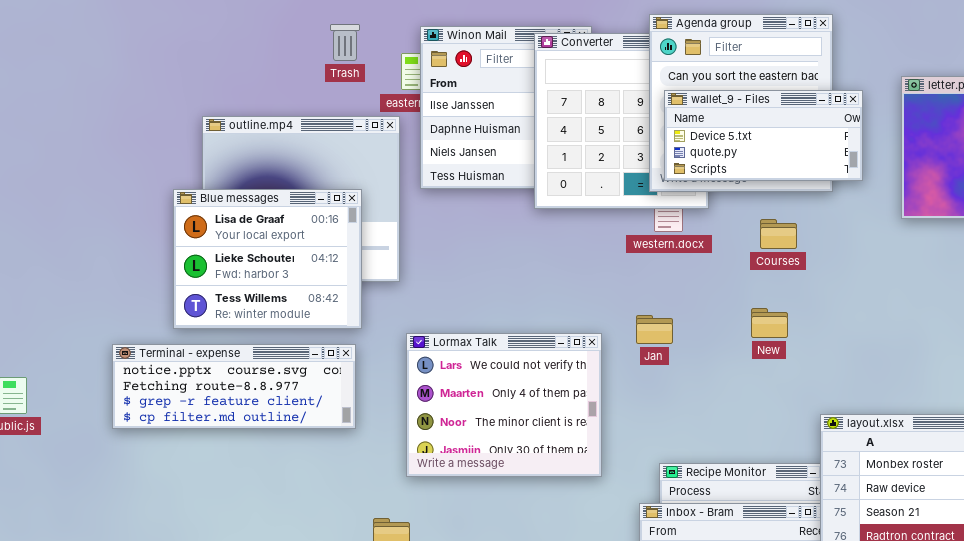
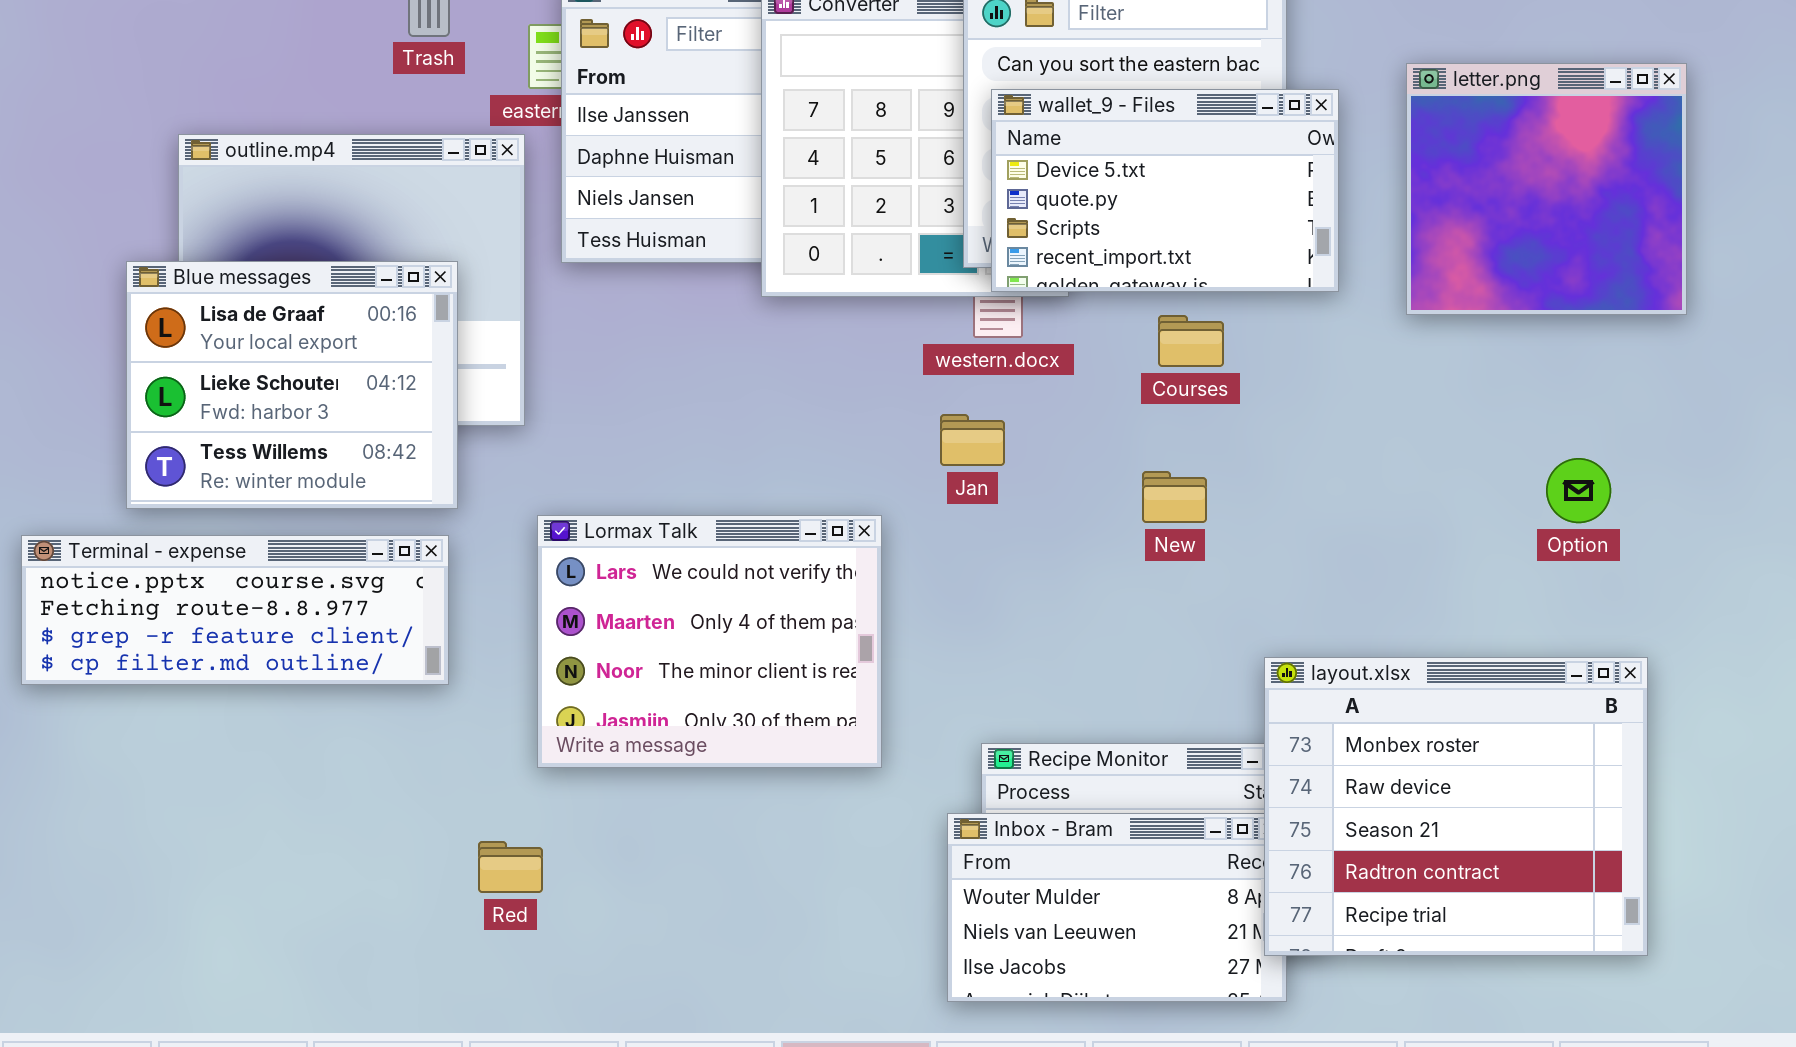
wallet_9 - Files: [664,90,863,181] -> [991,89,1339,292], resized
Jan: [636,315,673,344] -> [940,414,1005,466], moved

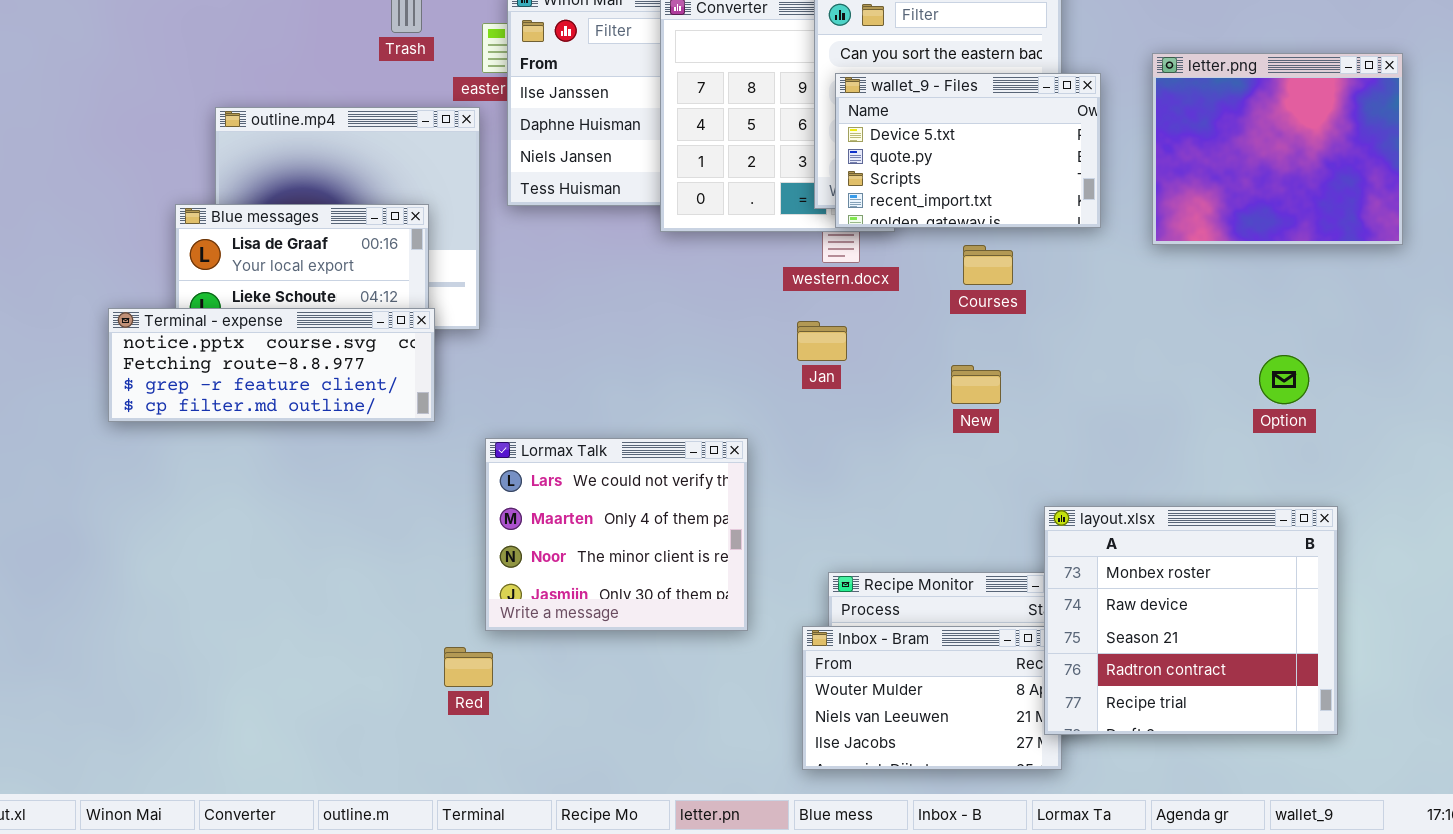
letter.png: [1406,63,1687,315] -> [1152,53,1403,245], resized
Lormax Talk: [537,515,882,768] -> [485,438,748,631], moved
Terminal - expense: [21,535,449,685] -> [108,308,435,422], moved

